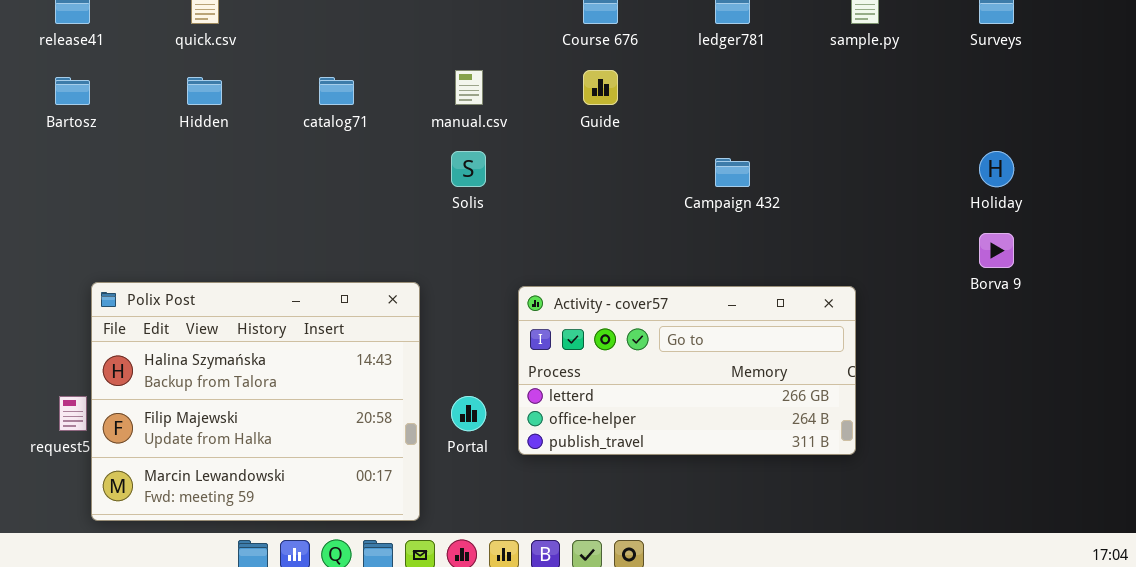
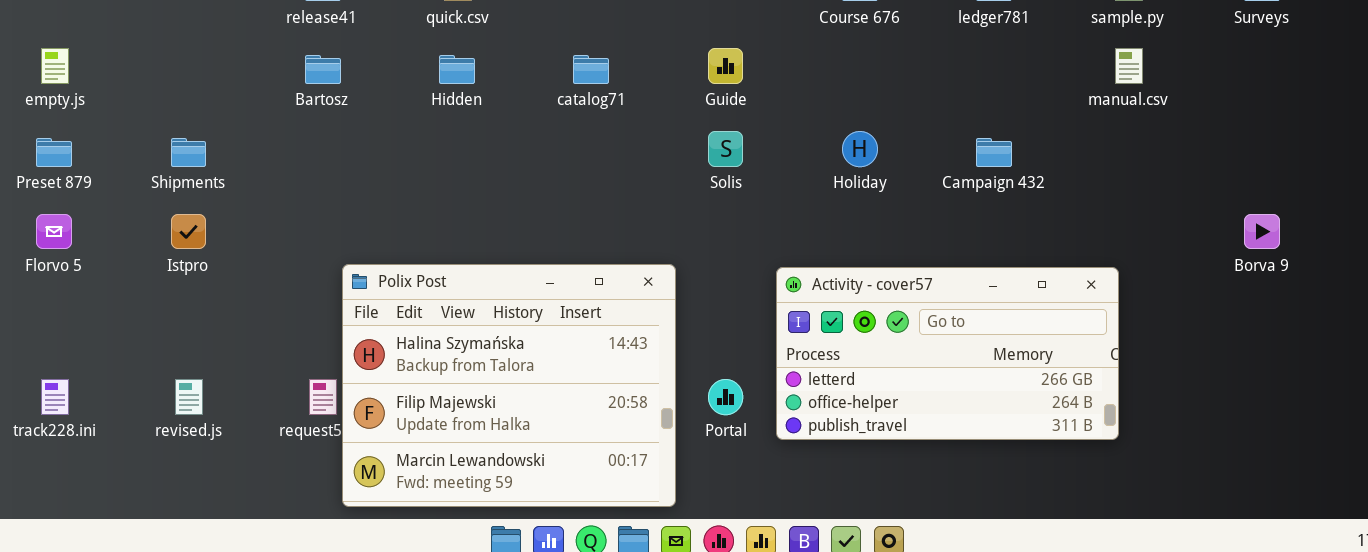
manual.csv: [455,70,483,105] -> [1115,48,1143,84], moved
Guide: [583,70,618,105] -> [708,48,743,84], moved
Holiday: [979,151,1014,187] -> [842,131,878,167], moved

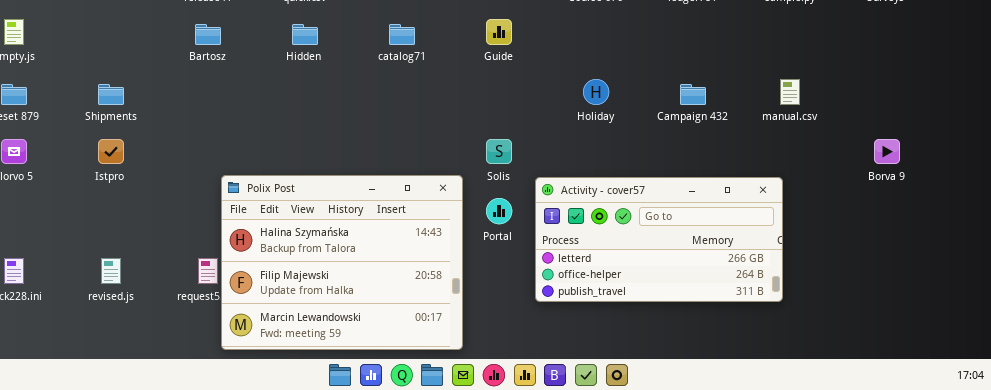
manual.csv: [1115,48,1143,84] -> [780,79,800,105], moved
Solis: [708,131,743,167] -> [486,139,512,164], moved
Portal: [708,379,743,415] -> [486,198,512,224], moved

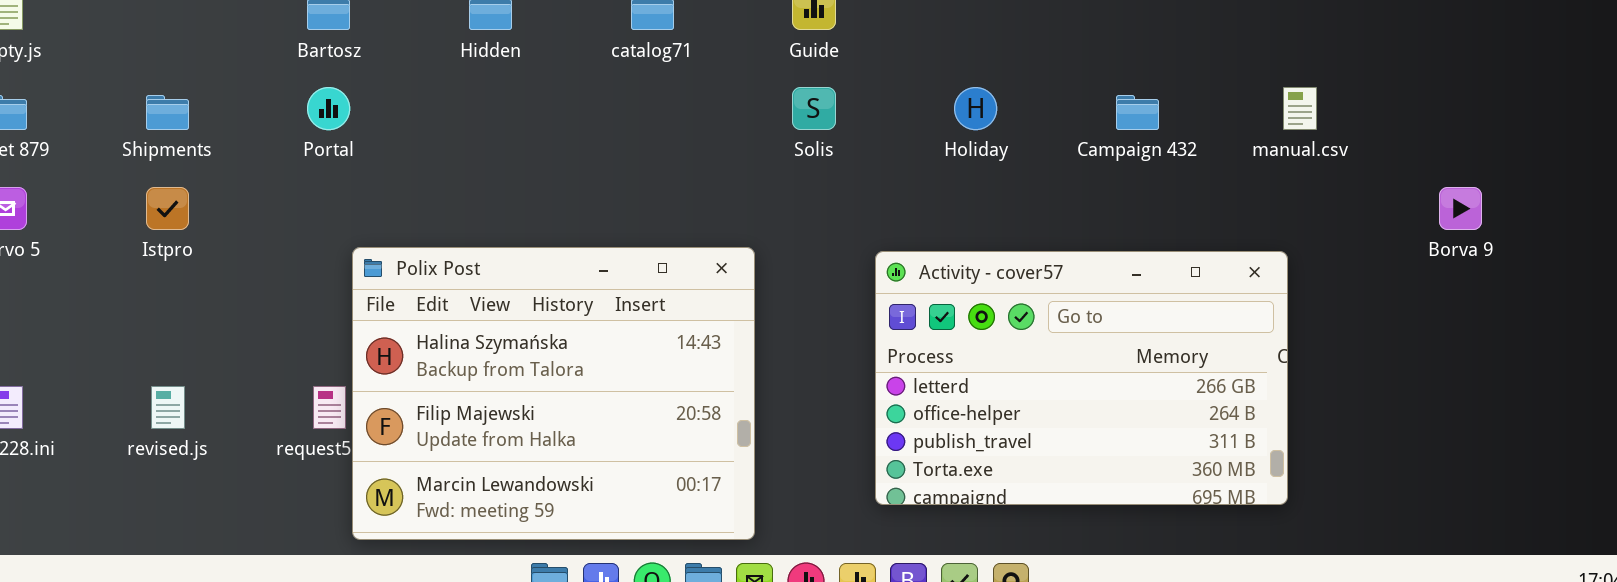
Solis: [486,139,512,164] -> [792,87,836,130], moved
Activity - cover57: [535,177,783,302] -> [875,251,1288,505], resized
Portal: [486,198,512,224] -> [307,87,350,130], moved

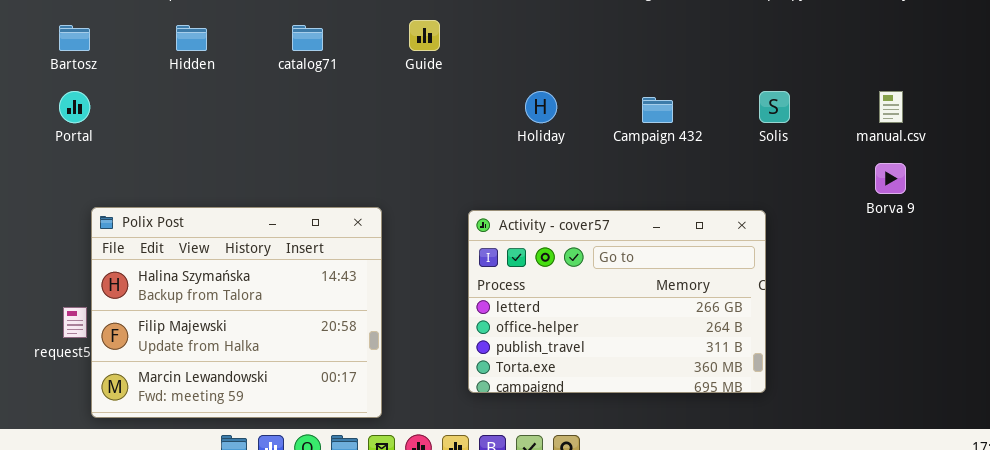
Solis: [792,87,836,130] -> [759,91,790,123], moved
manual.csv: [1283,87,1317,130] -> [879,91,903,123], moved

